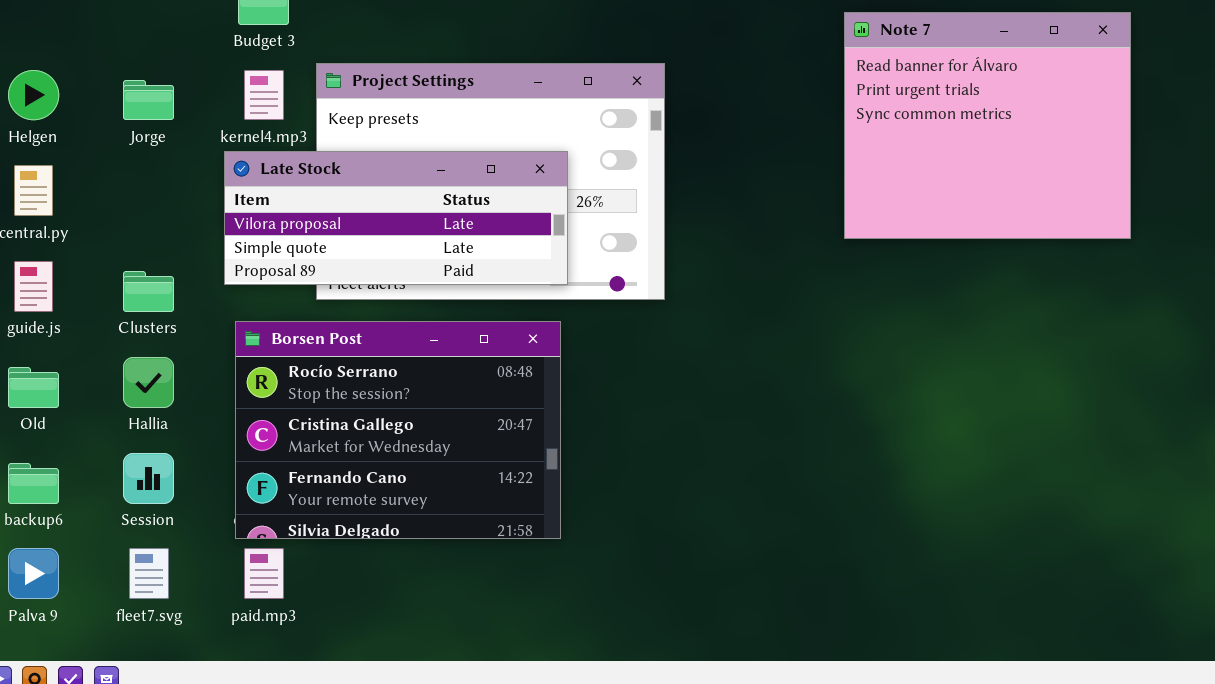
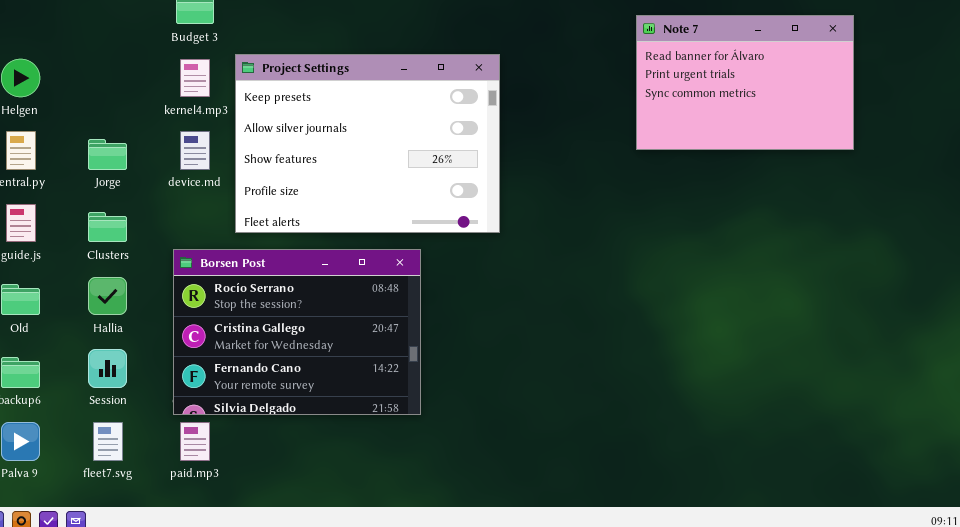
Note 7: [844,12,1131,239] -> [636,15,854,150], resized
Jorge: [123,80,174,120] -> [88,139,127,170], moved
Late Stock: [224,151,568,285] -> none, closed

